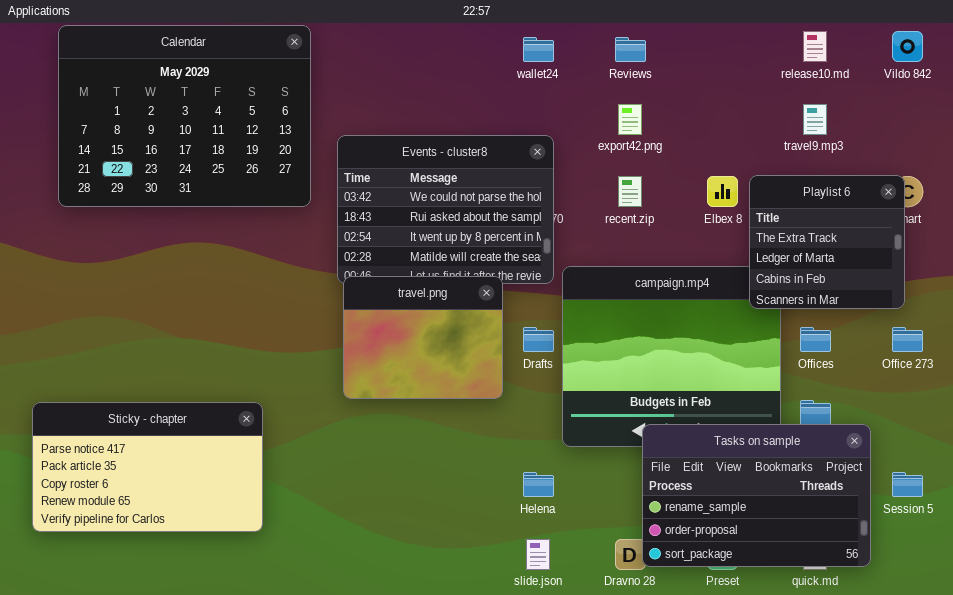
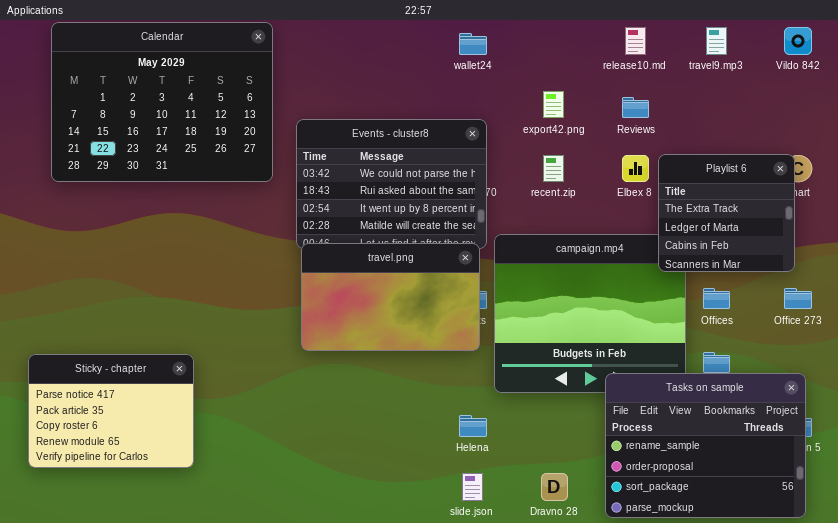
release10.md: [803,31,827,62] -> [625,27,646,55], moved
Reviews: [615,37,646,62] -> [622,97,649,118], moved
travel9.mp3: [803,104,827,135] -> [706,27,727,55], moved
travel.png: [343,276,503,399] -> [301,243,480,351], resized
Sticky - chapter: [32,402,263,532] -> [28,354,194,468], resized
Tasks on sample: [642,424,871,567] -> [605,373,806,518], moved, resized

